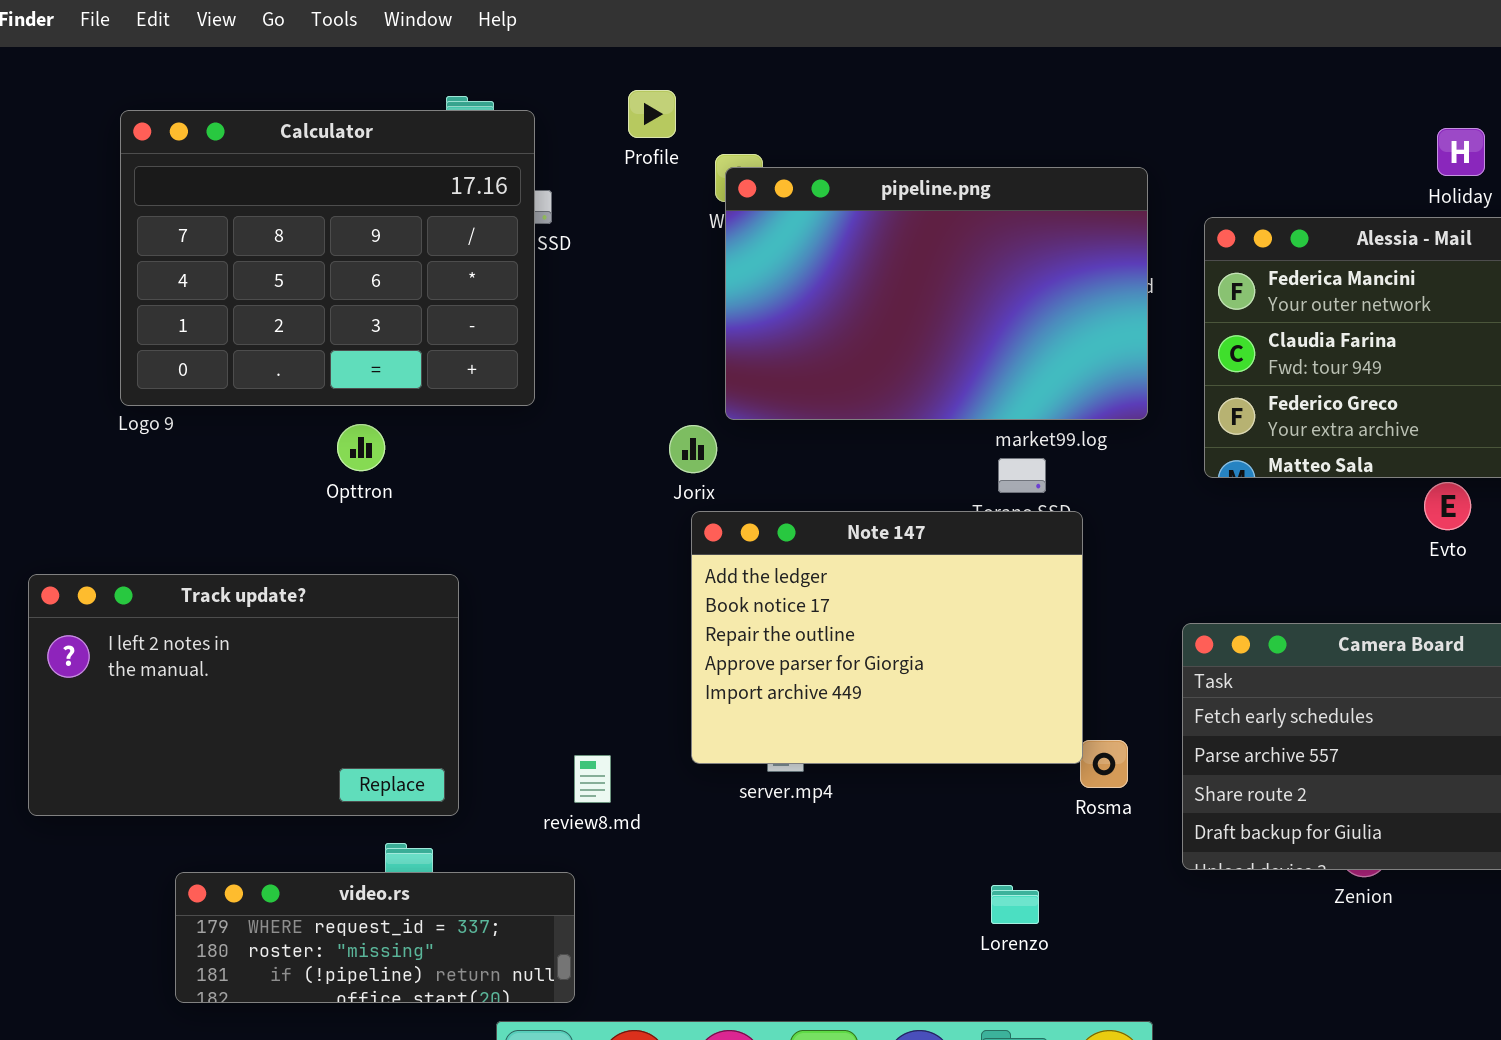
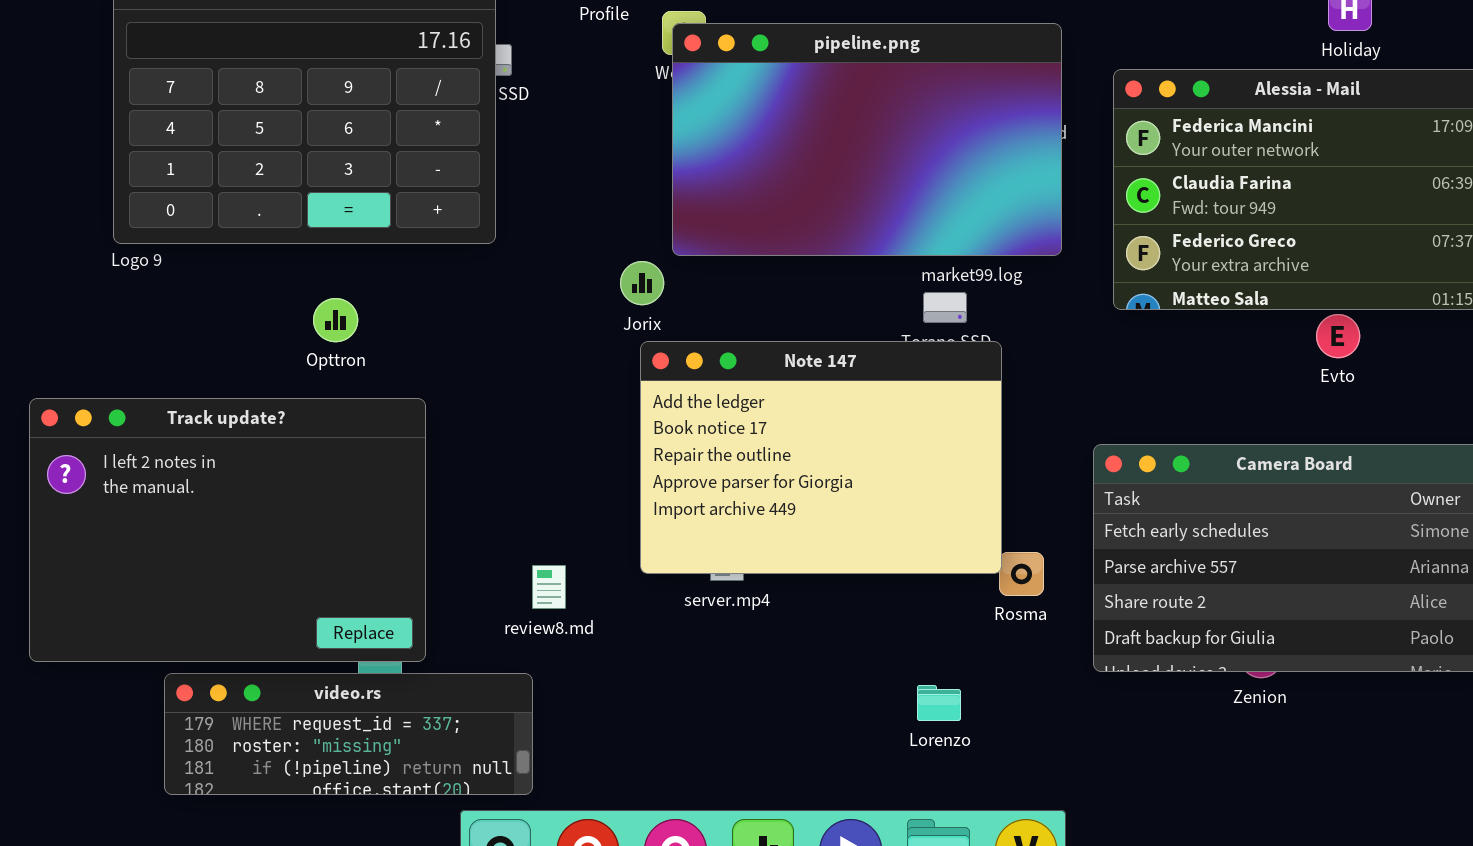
Opttron: [337,424,385,471] -> [313,298,358,342], moved
Track update?: [28,574,459,816] -> [29,398,426,662], resized

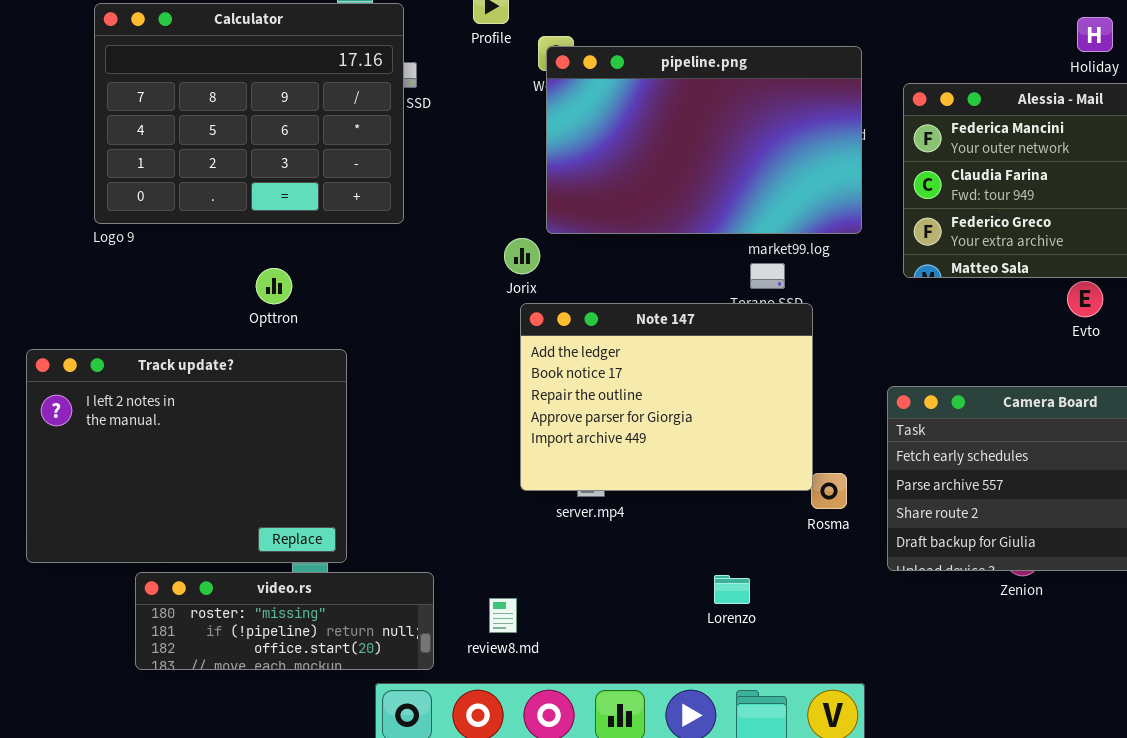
review8.md: [532,565,566,609] -> [489,598,517,633], moved
video.rs: [164,673,533,795] -> [135,572,434,670], scrolled down 1 row
Lorenzo: [917,685,961,721] -> [714,575,750,604], moved

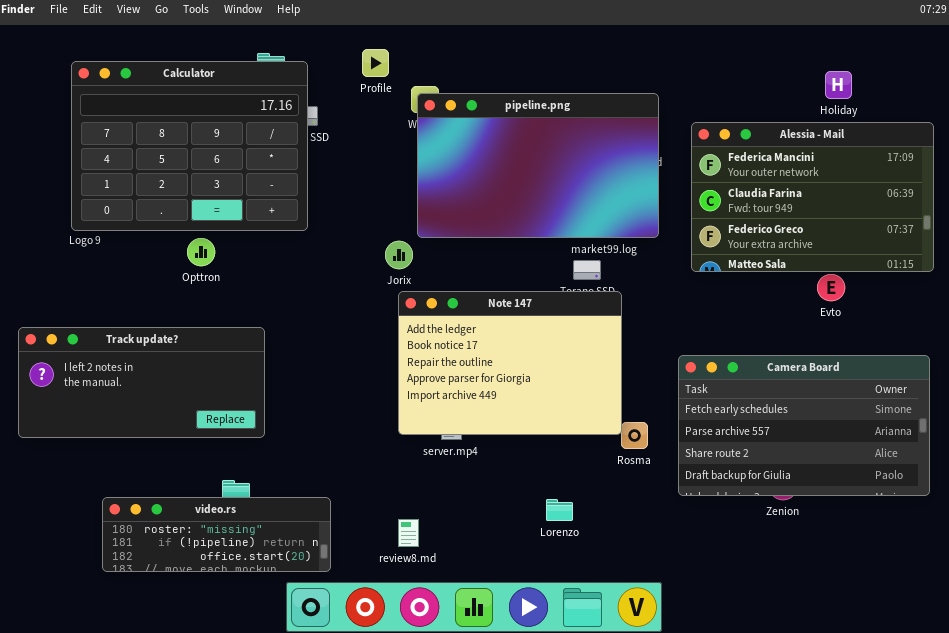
Opttron: [256,268,292,304] -> [187,238,215,266], moved
Track update?: [26,349,347,563] -> [18,327,265,438], resized
review8.md: [489,598,517,633] -> [398,519,419,547], moved

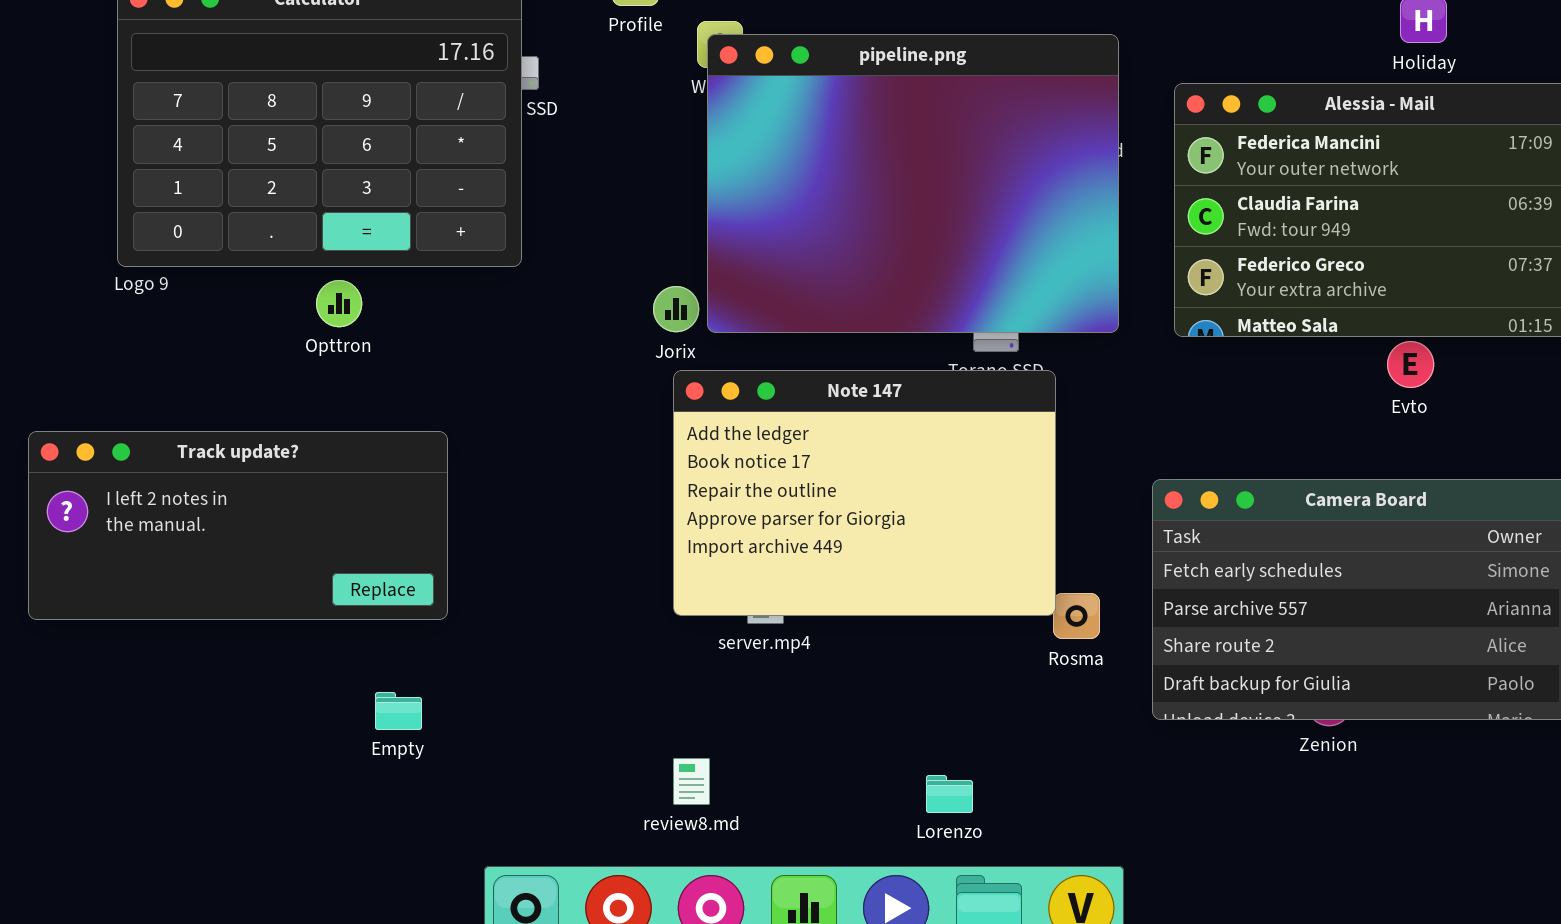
pipeline.png: [417,93,659,238] -> [707,34,1119,333], resized
video.rs: [102,497,331,572] -> none, closed
Lorenzo: [546,499,573,521] -> [926,775,973,813], moved

